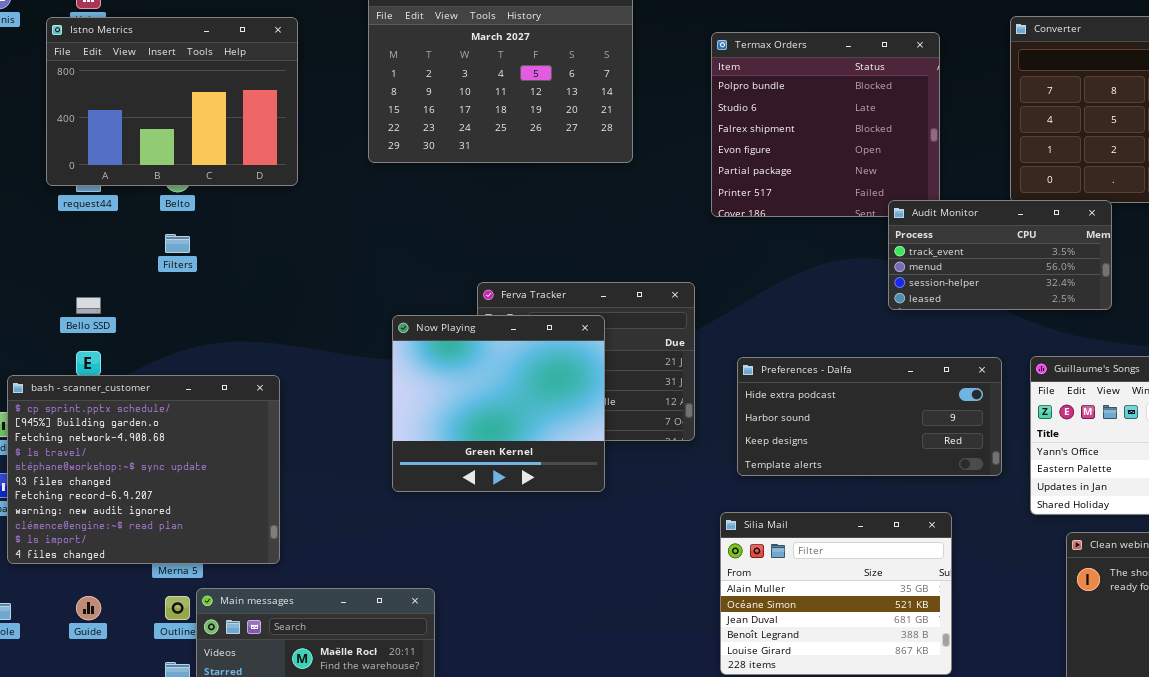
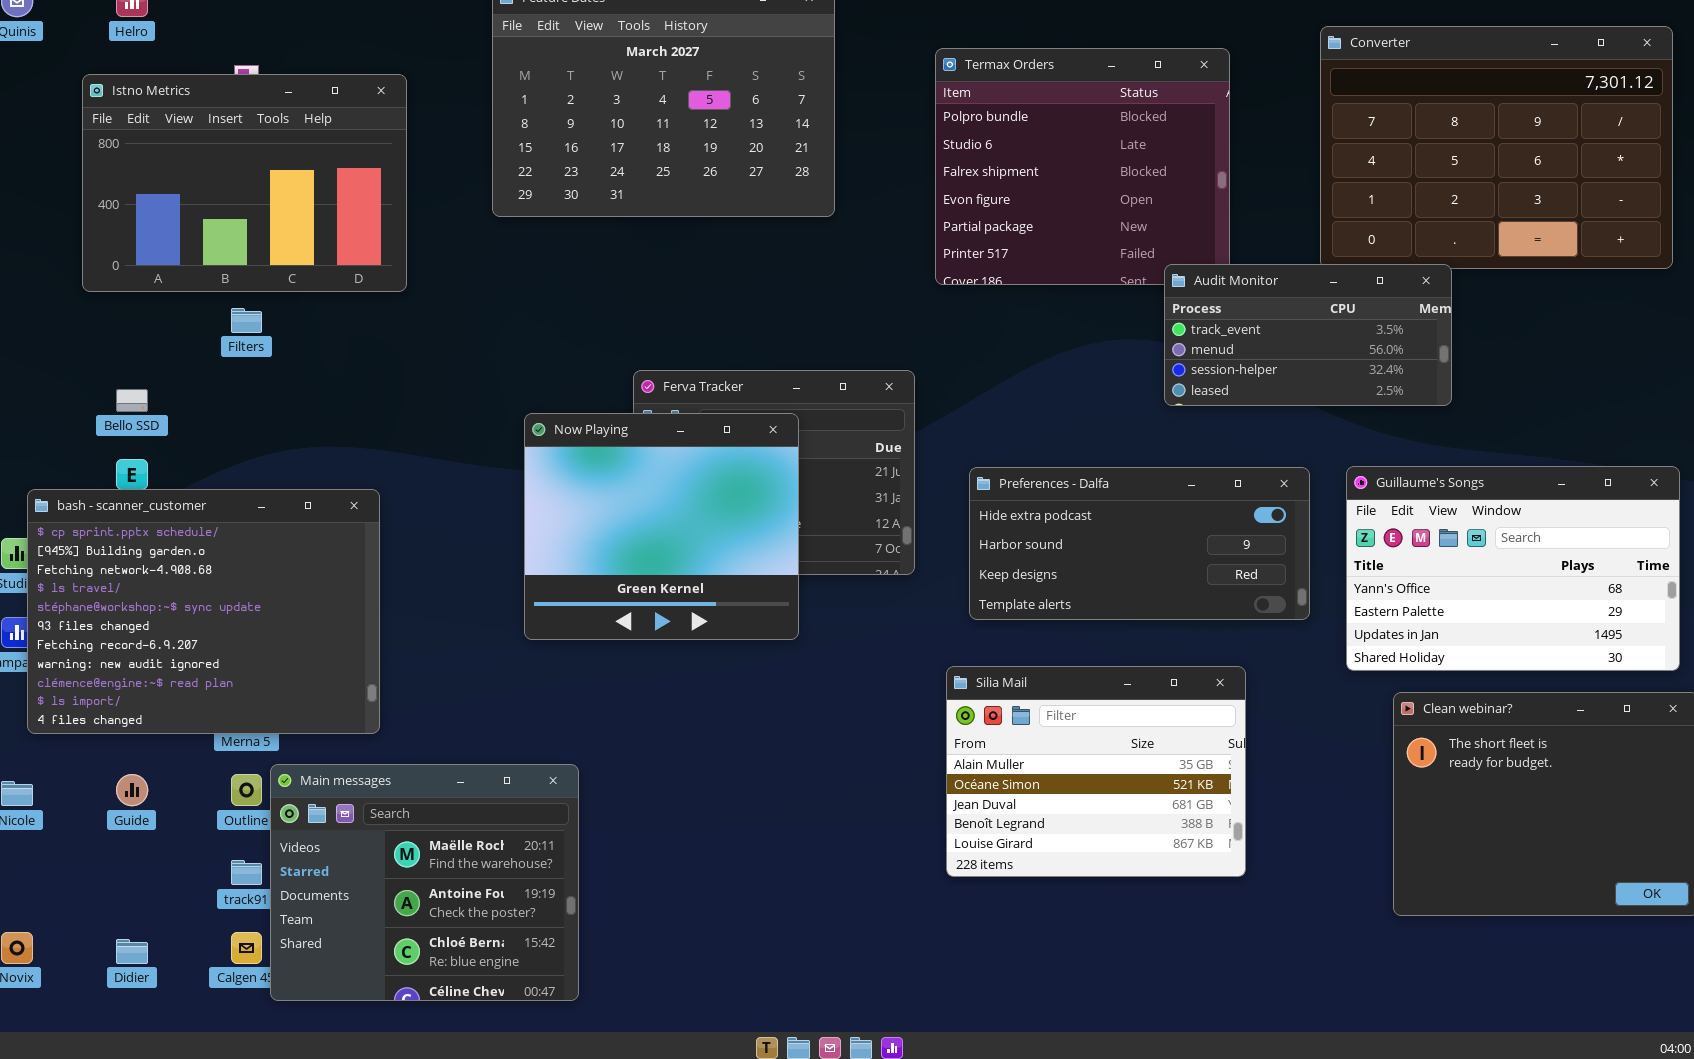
Istno Metrics: [46,17,298,186] -> [82,74,407,292], moved

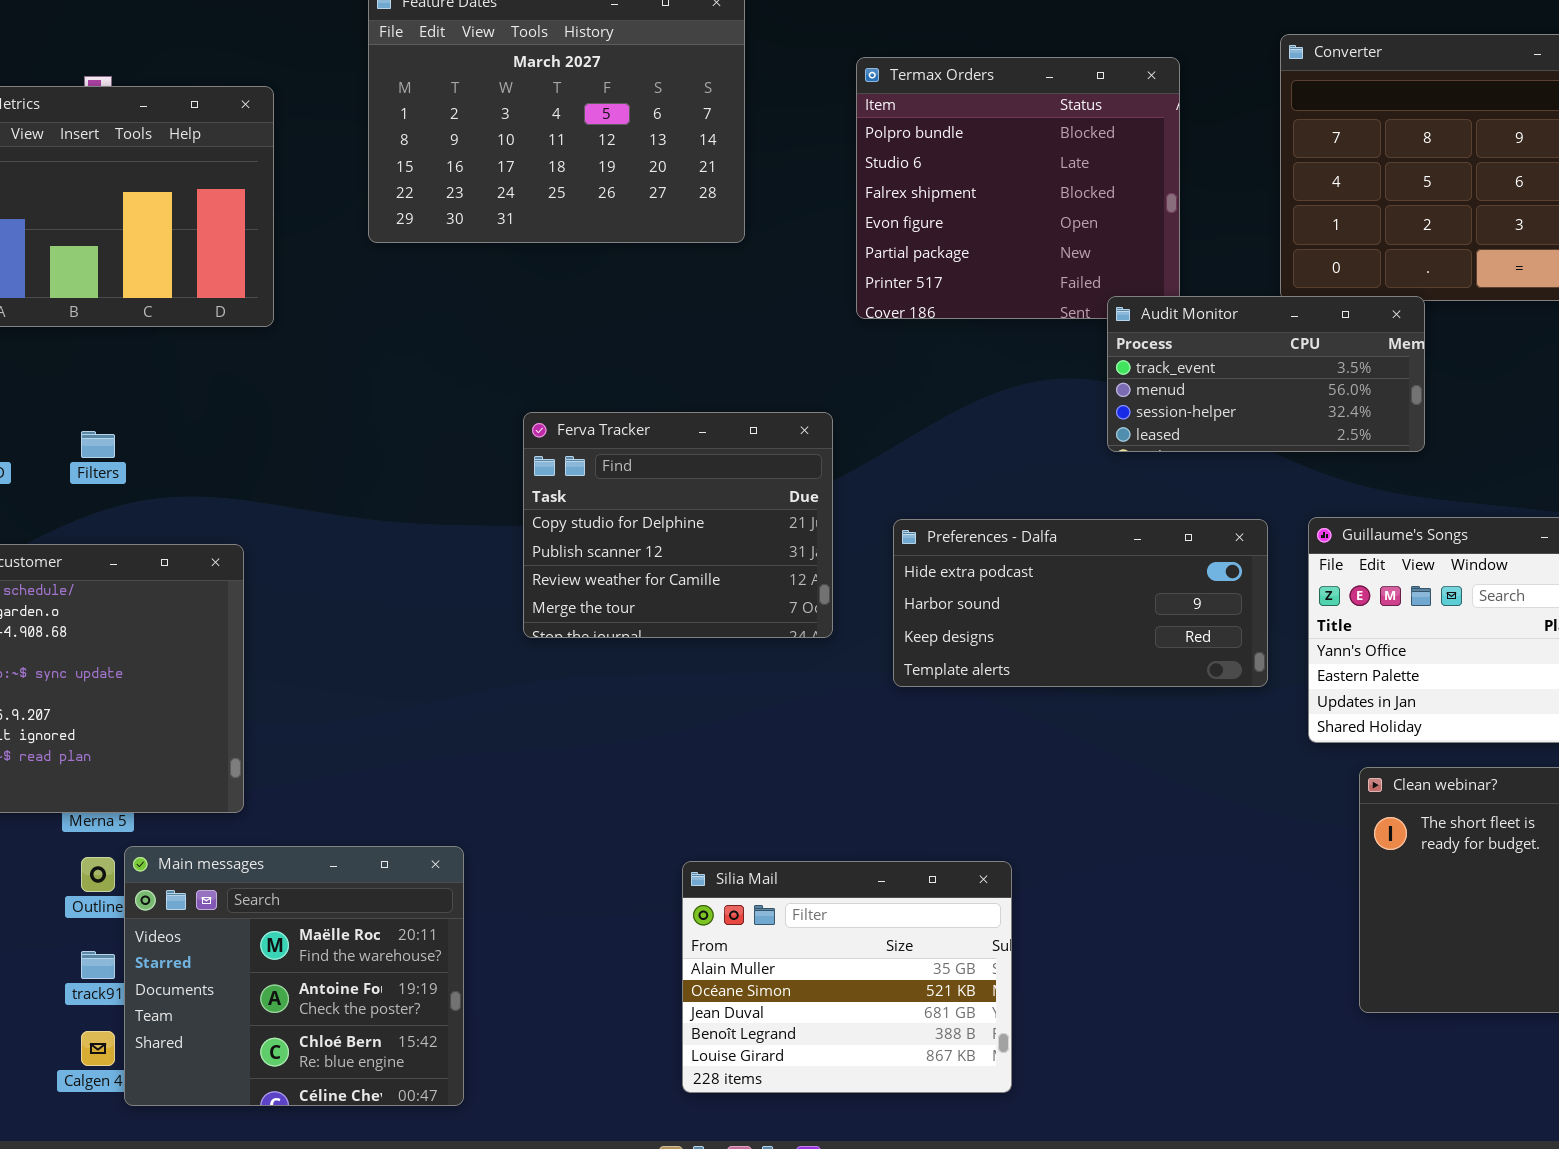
Filters: [231,308,262,333] -> [81,431,115,458], moved
Now Playing: [524,413,799,640] -> none, closed
Silia Mail: [946,666,1246,877] -> [682,861,1012,1093], moved

